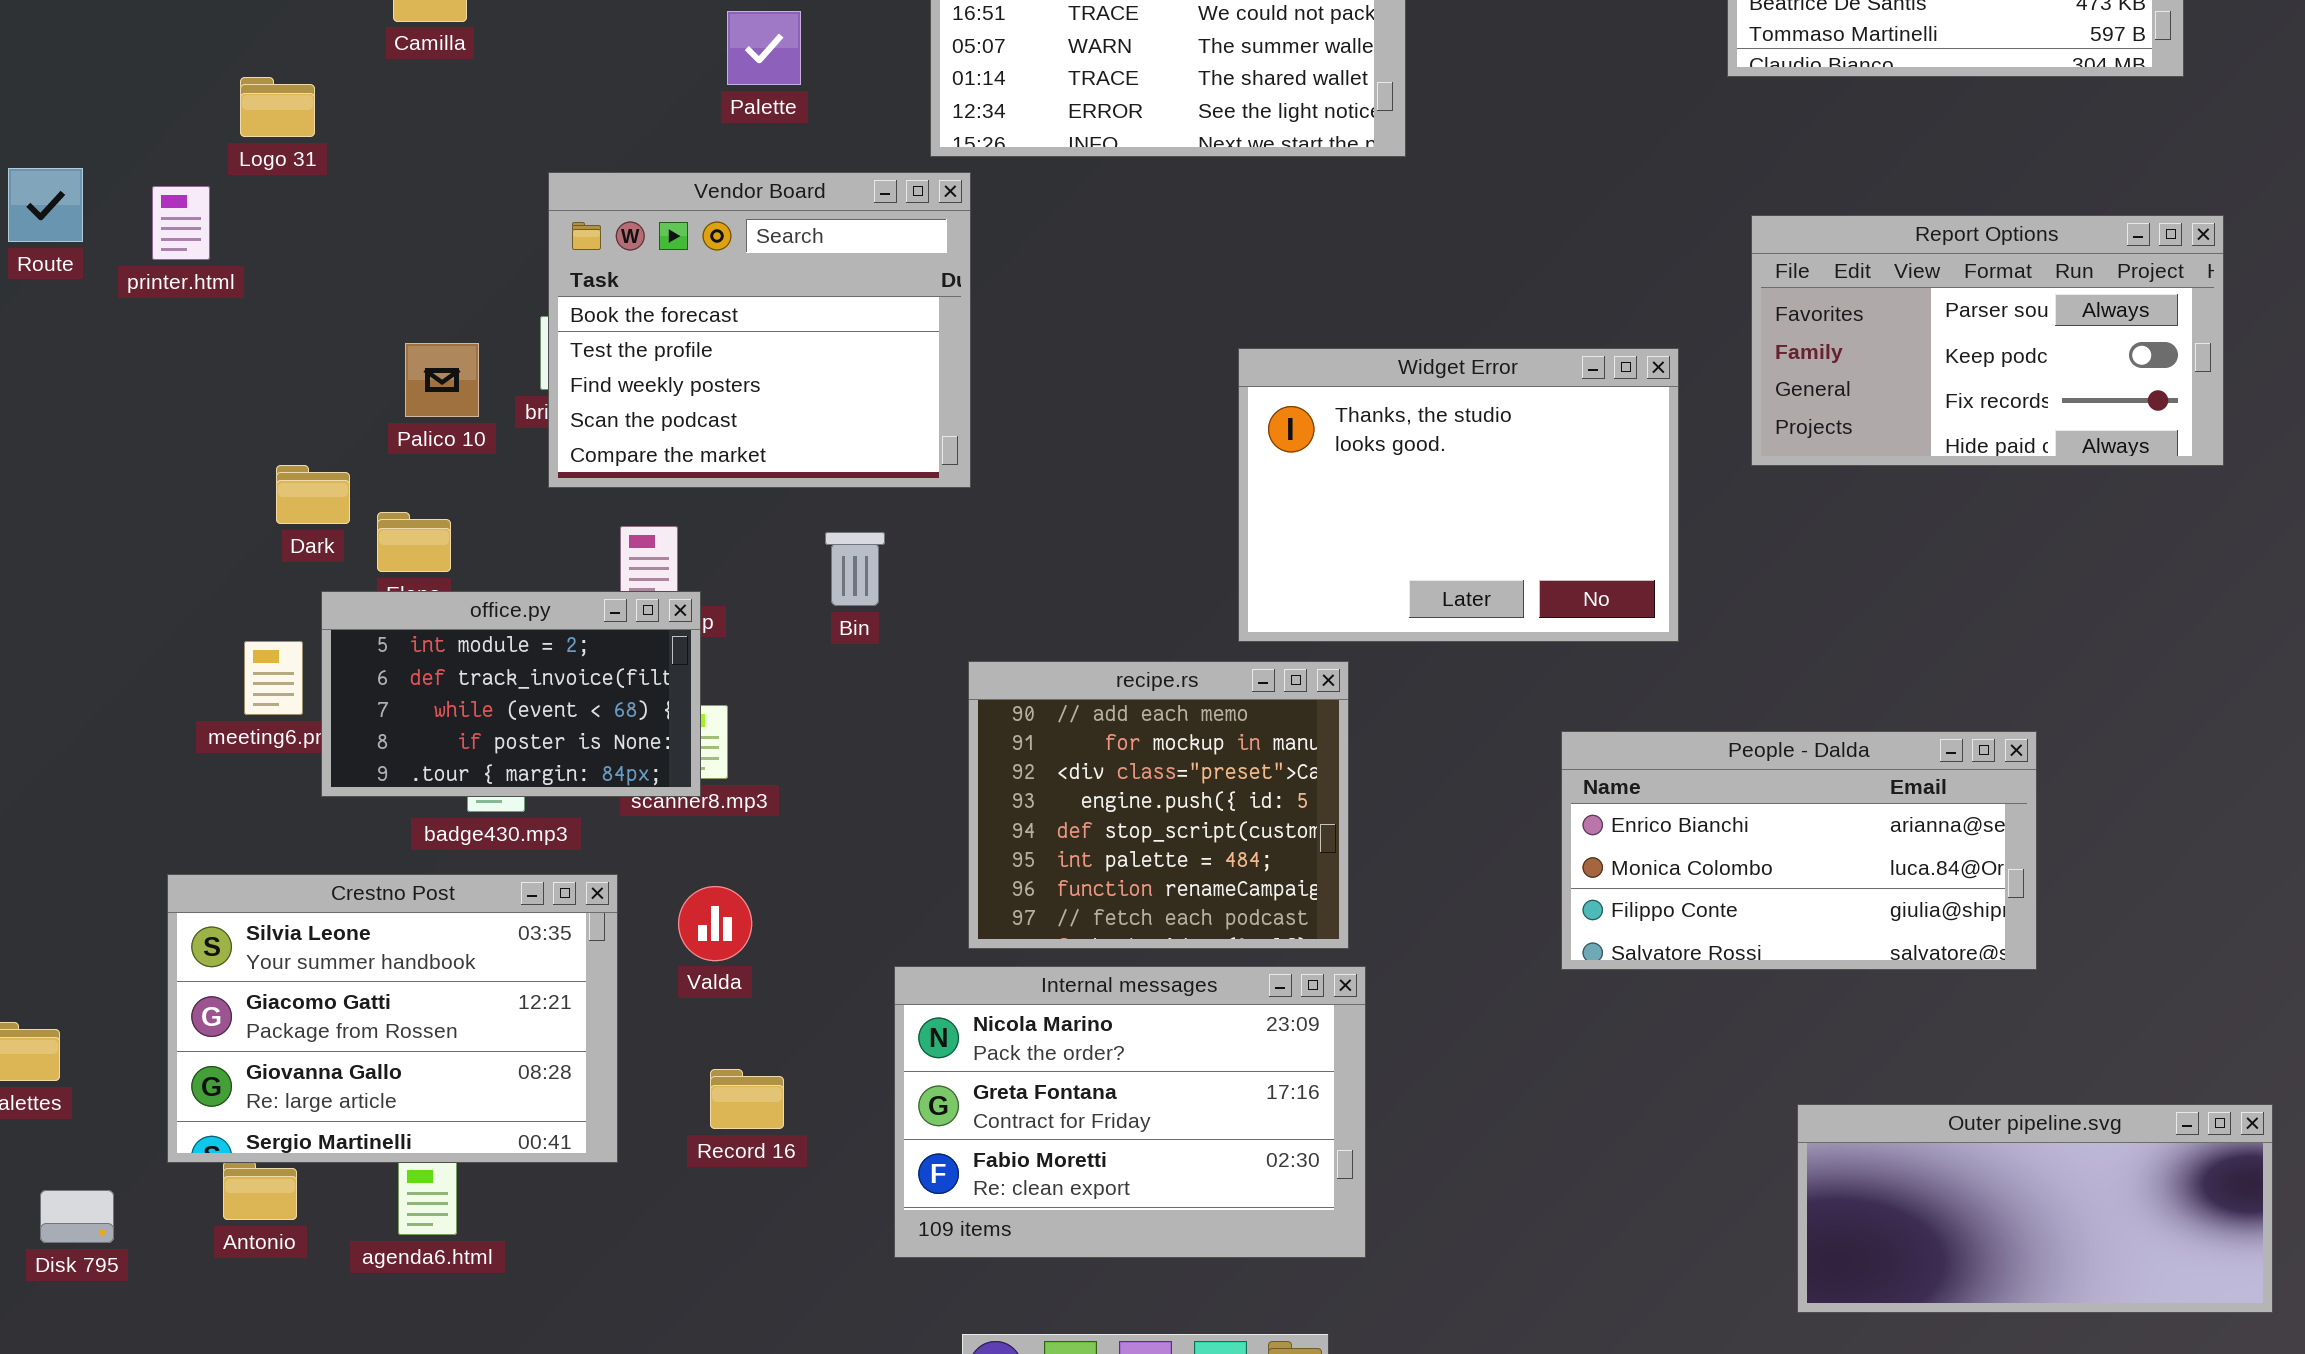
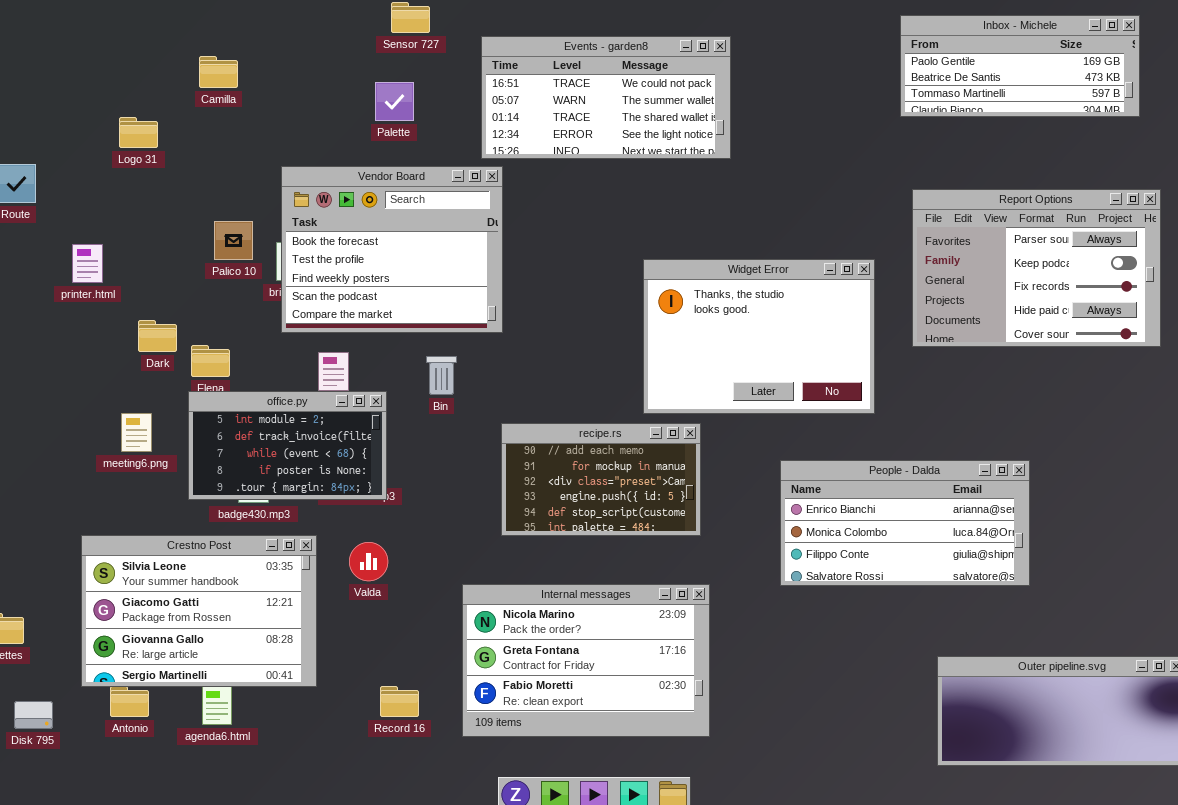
printer.html: [152,186,210,260] -> [72,244,103,283], moved
Report Options: [1751,215,2224,466] -> [912,189,1161,347], resized
Palico 10: [405,343,479,417] -> [214,221,253,260], moved
office.py: [321,591,701,797] -> [188,391,387,500], moved
recipe.rs: [968,661,1349,949] -> [501,423,701,536], resized
People - Dalda: [1561,731,2037,970] -> [780,460,1030,586], moved
Record 16: [710,1069,784,1129] -> [380,686,419,717], moved

